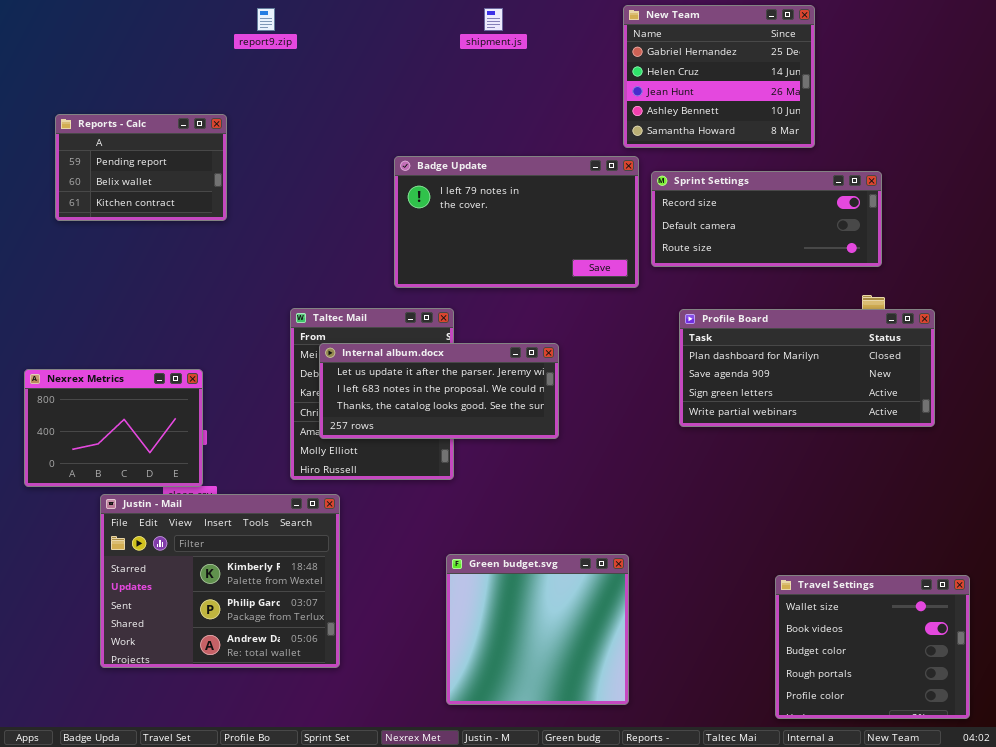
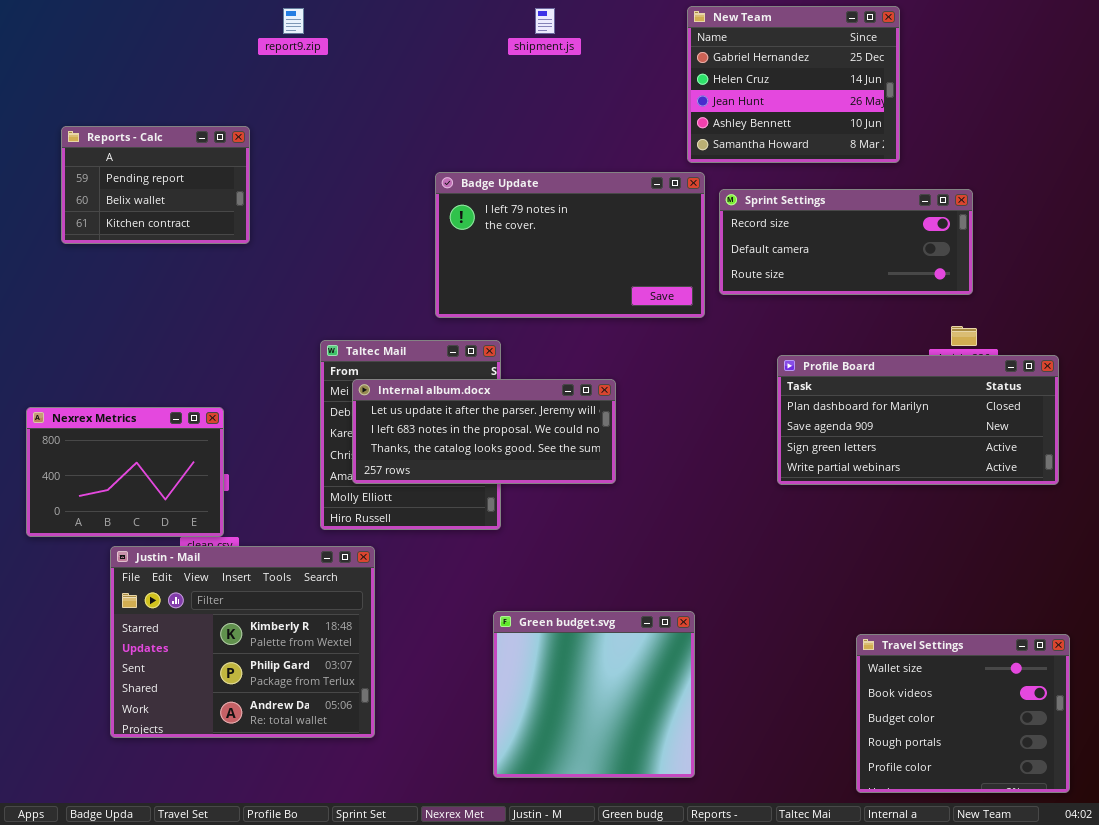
Profile Board: [679,309,935,427] -> [777,355,1059,485], moved

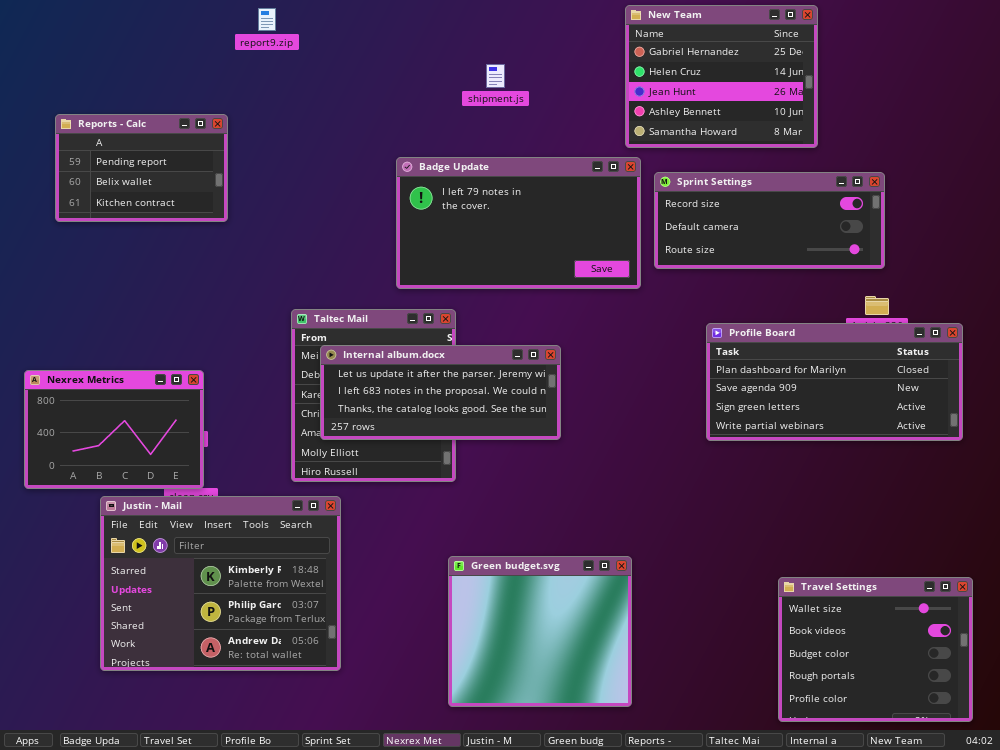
shipment.js: [535,8,555,34] -> [486,64,505,88], moved

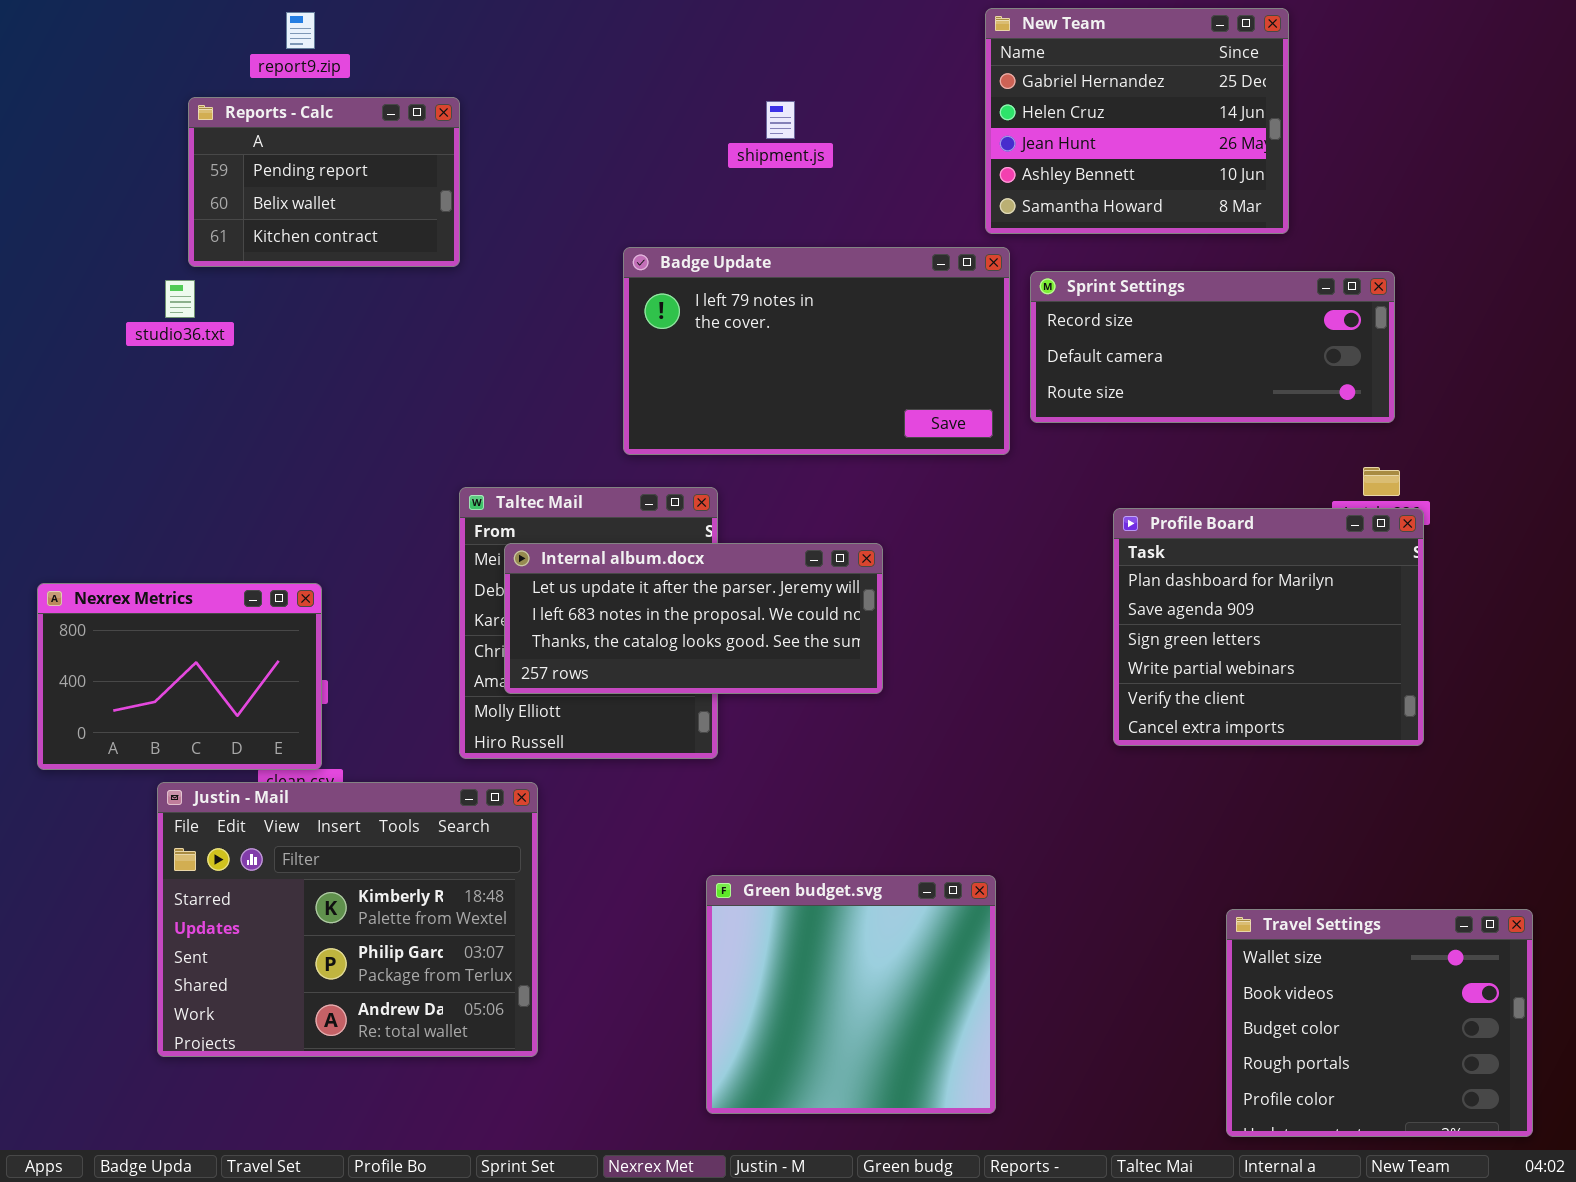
report9.zip: [258,8,276,31] -> [286,12,315,49], moved
Reports - Calc: [55,114,228,222] -> [188,97,460,267], moved
Profile Board: [706,323,963,441] -> [1113,508,1424,746], resized

